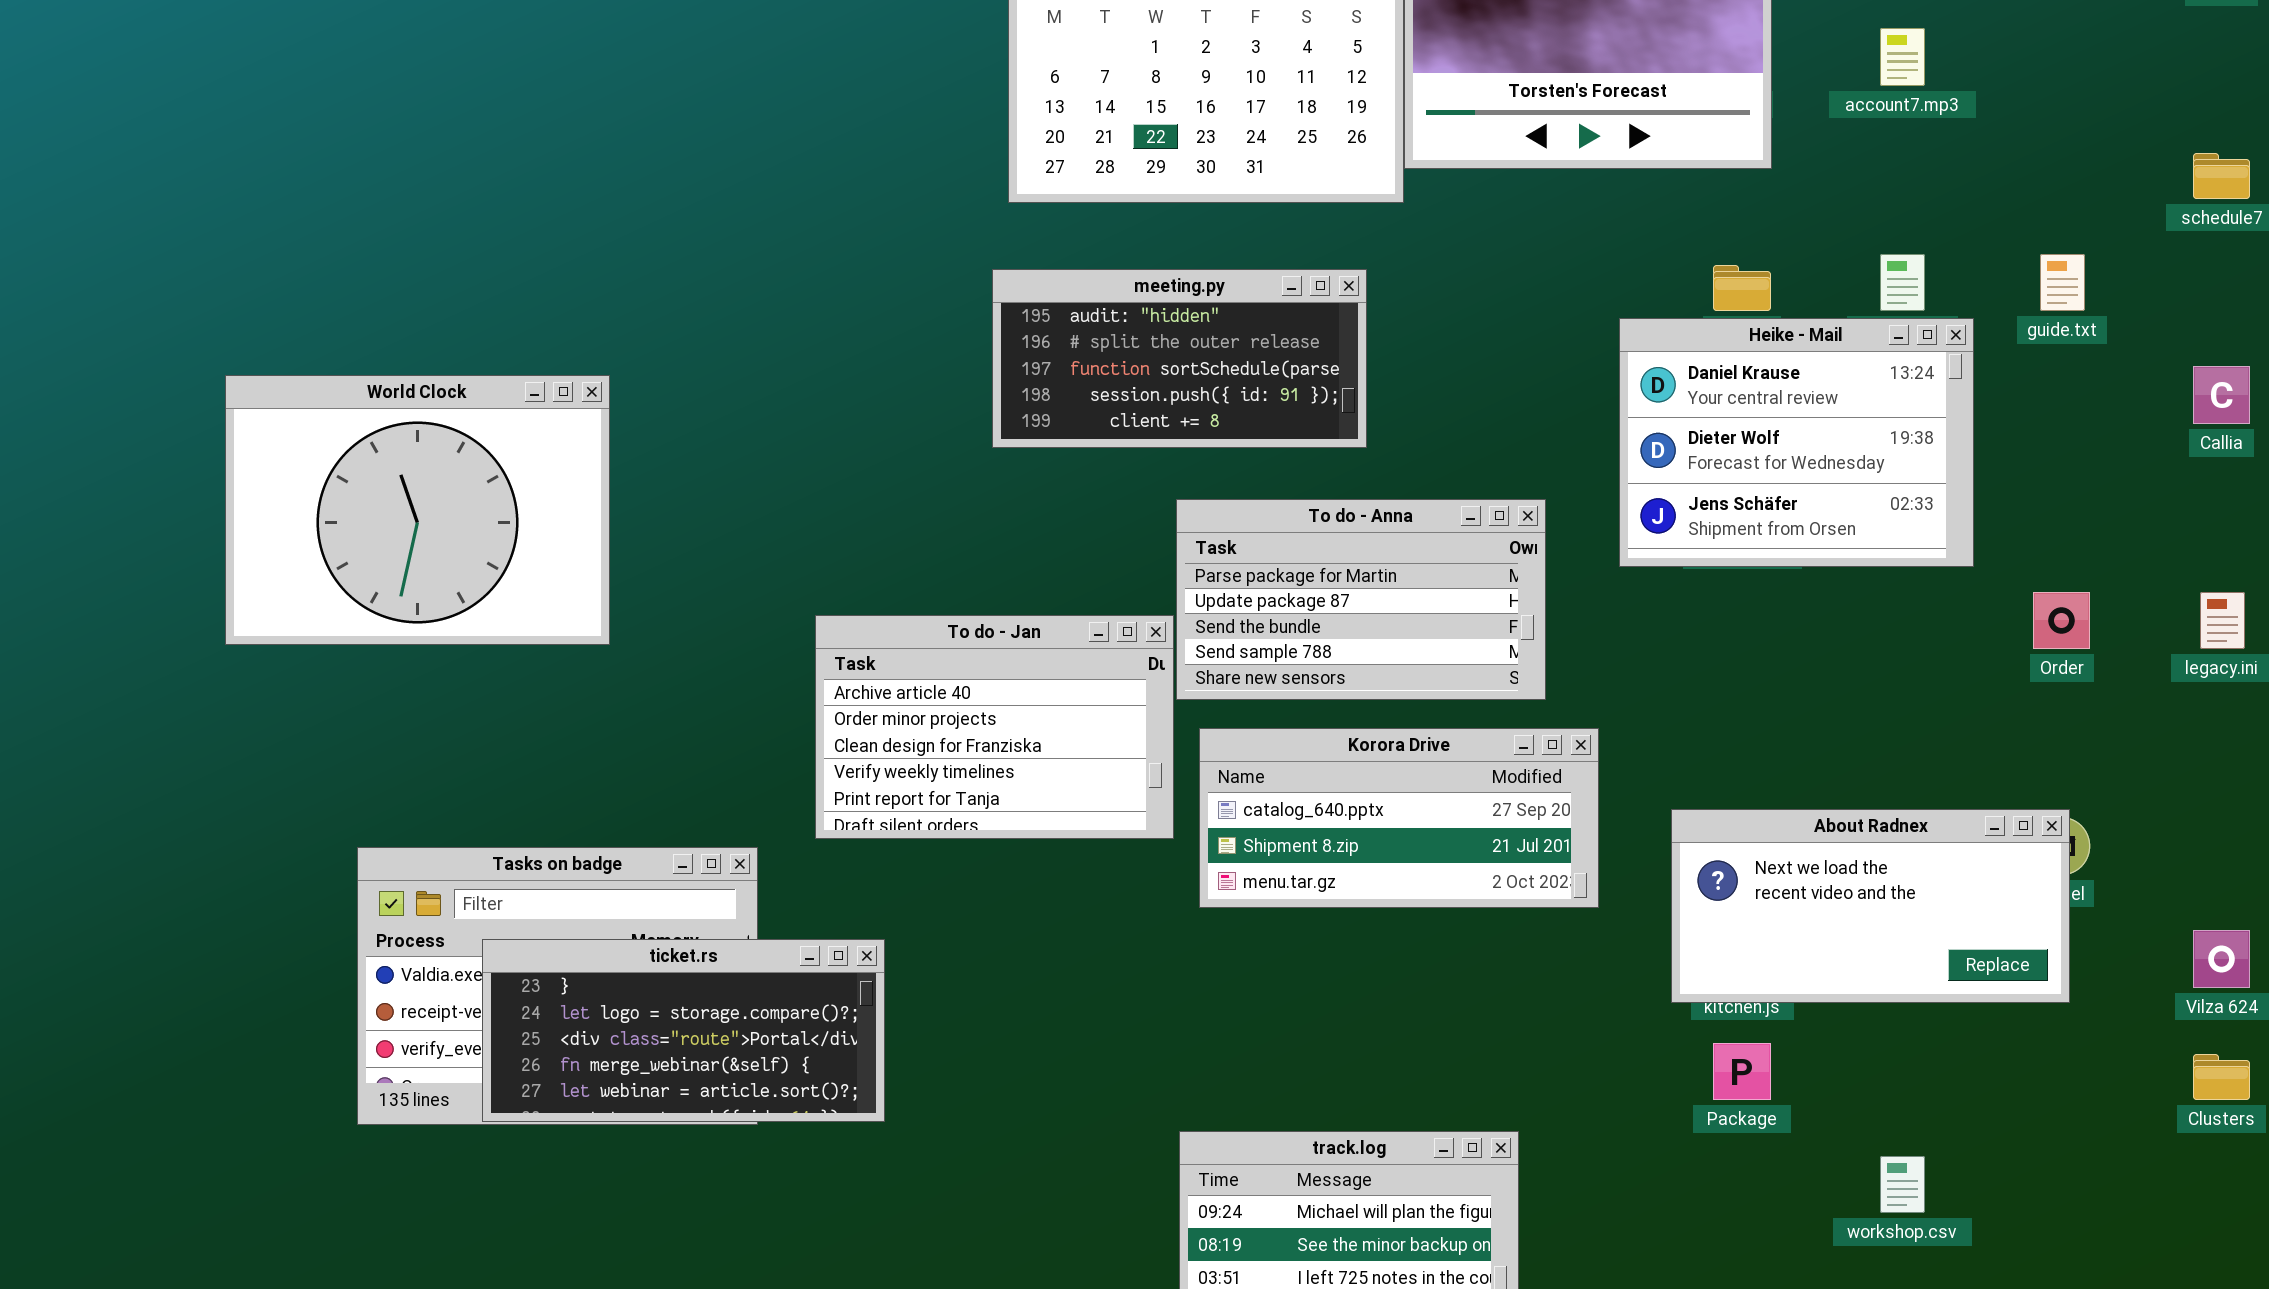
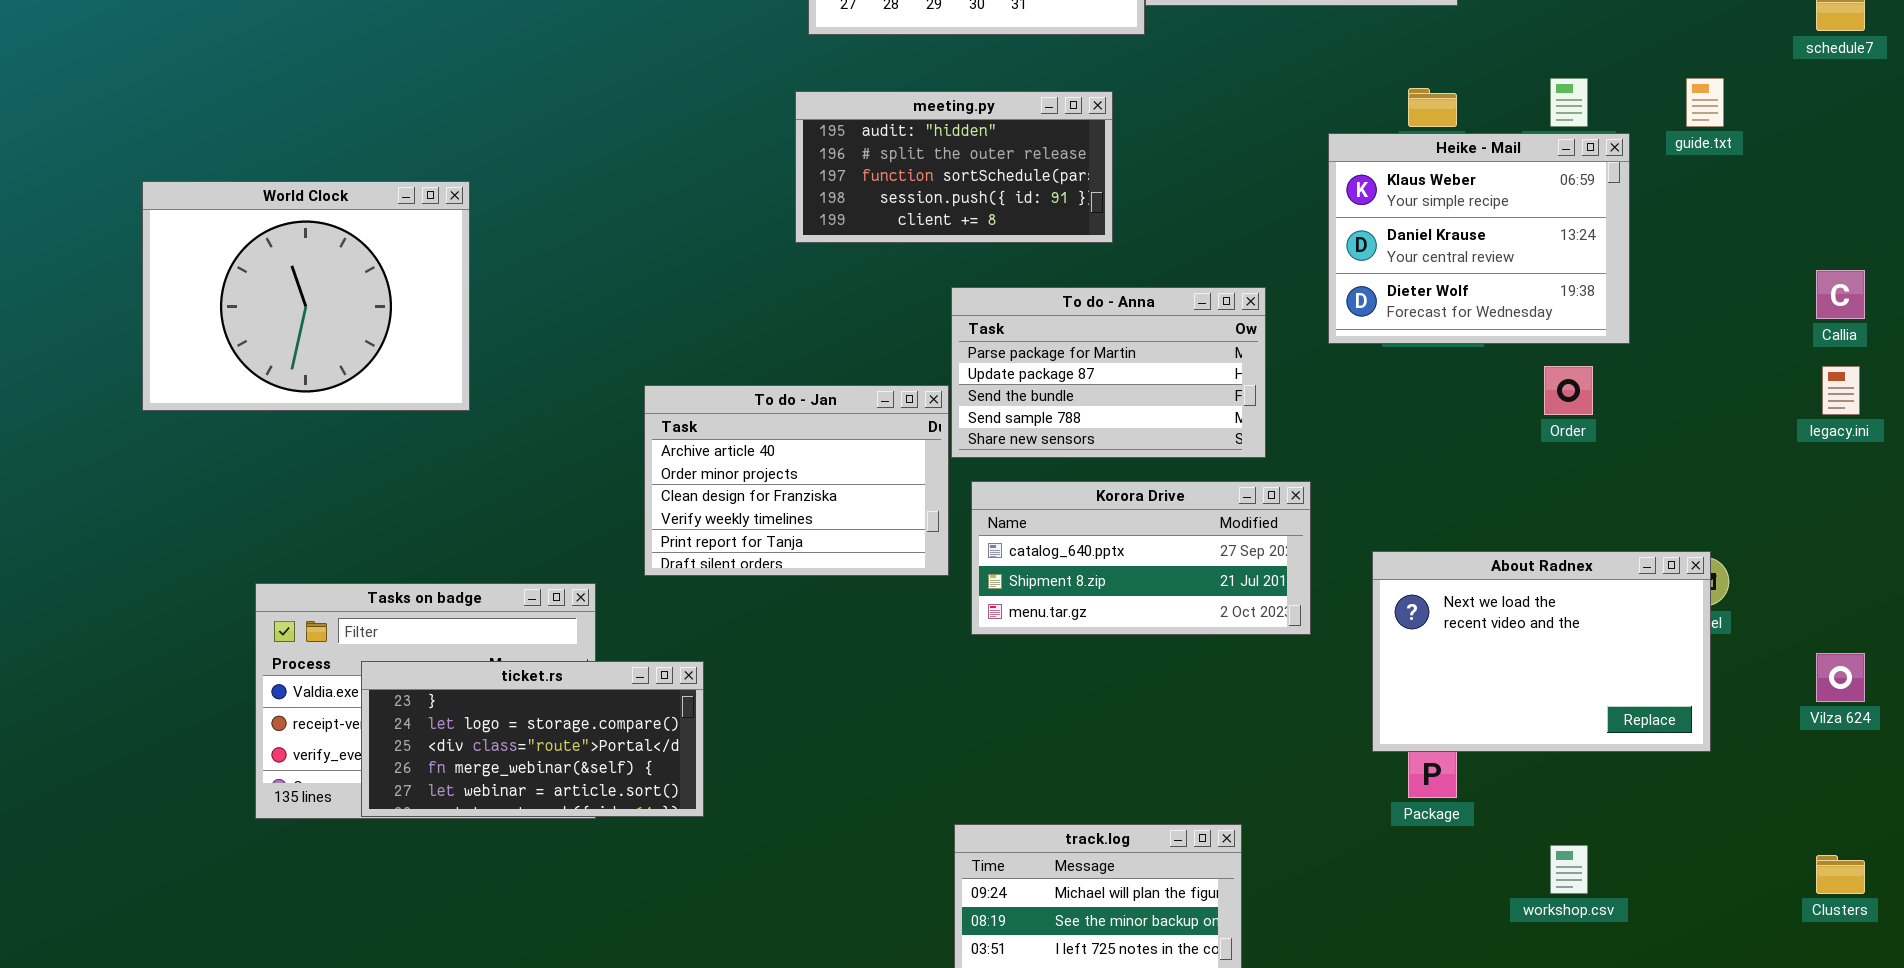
Heike - Mail: [1619,318,1974,567] -> [1328,133,1630,344], scrolled up 1 row
Callia: [2193,366,2250,424] -> [1816,270,1865,319], moved
Order: [2033,592,2090,649] -> [1544,366,1593,415], moved
About Radnex: [1671,809,2070,1003] -> [1372,551,1711,752], resized
Clusters: [2193,1054,2250,1100] -> [1816,855,1865,894], moved

